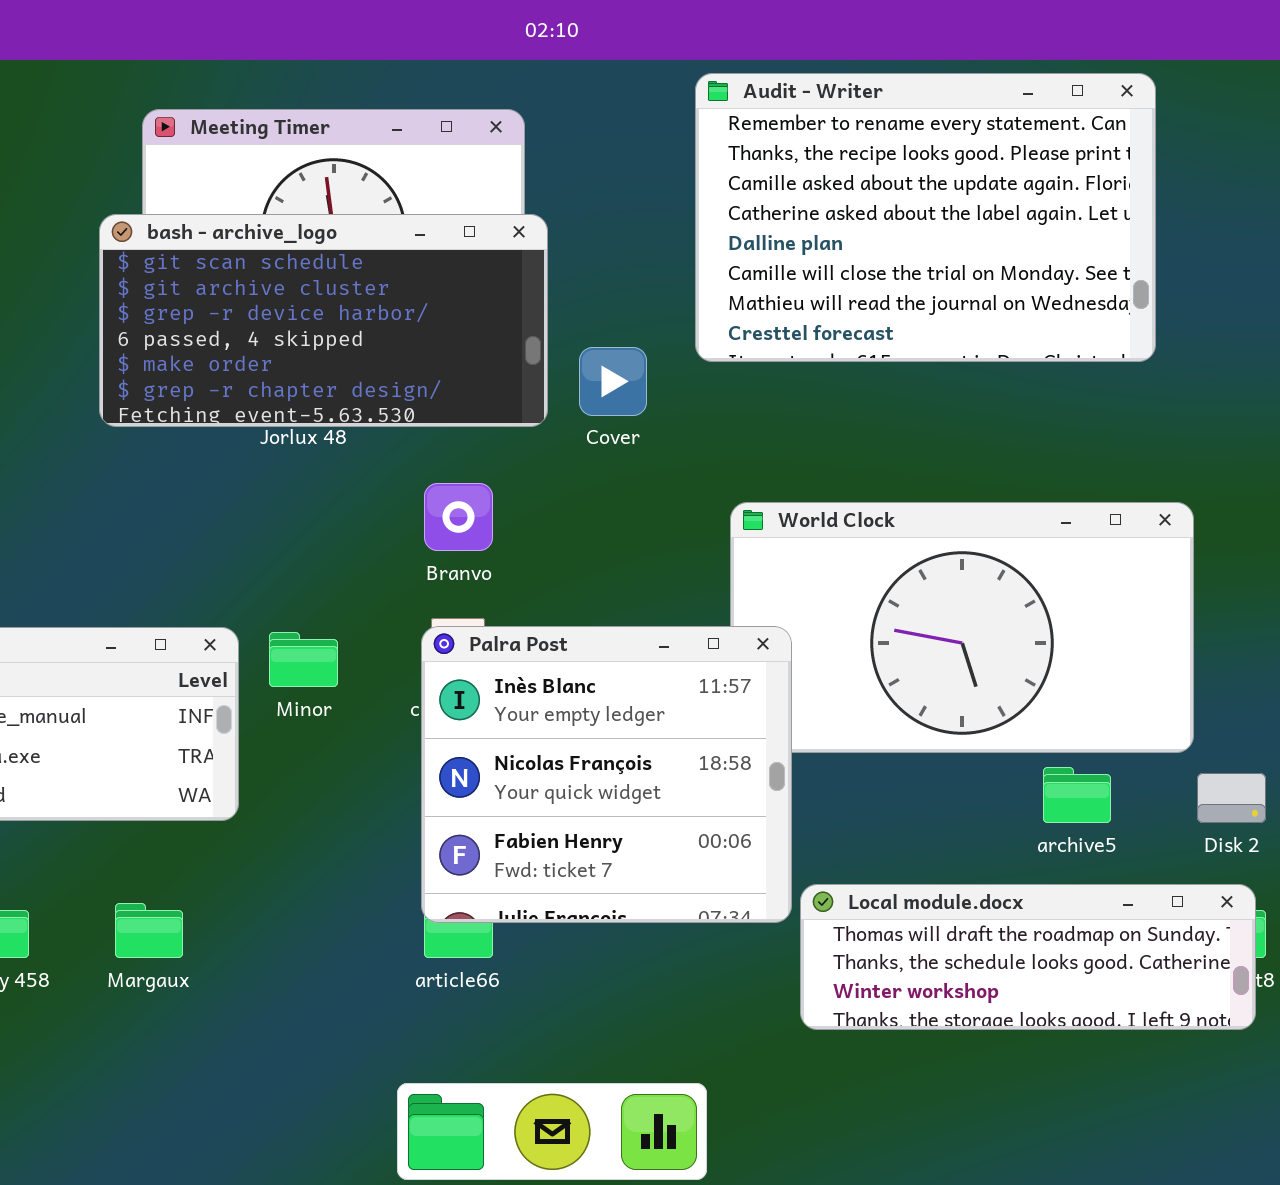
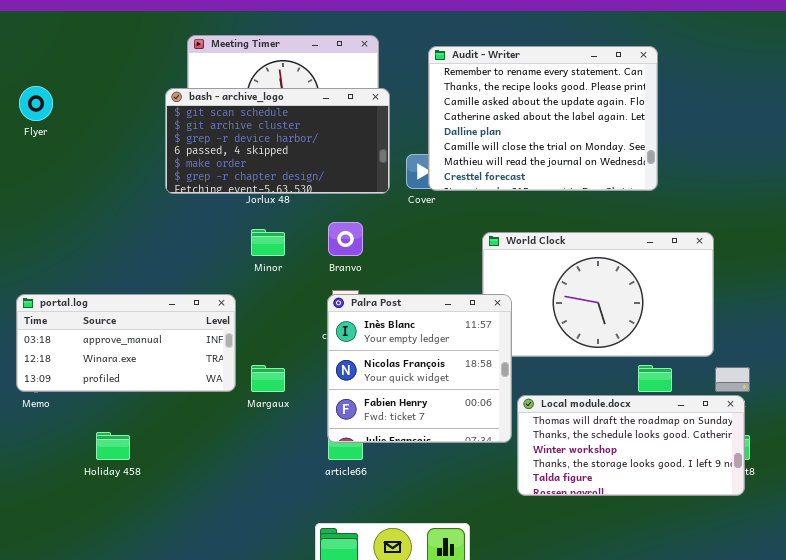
Audit - Writer: [695,73,1156,362] -> [428,46,658,191], moved
Minor: [269,632,338,687] -> [251,229,285,256], moved
Local module.docx: [800,884,1256,1030] -> [517,395,745,496], resized
Margaux: [115,903,183,958] -> [251,365,285,392], moved

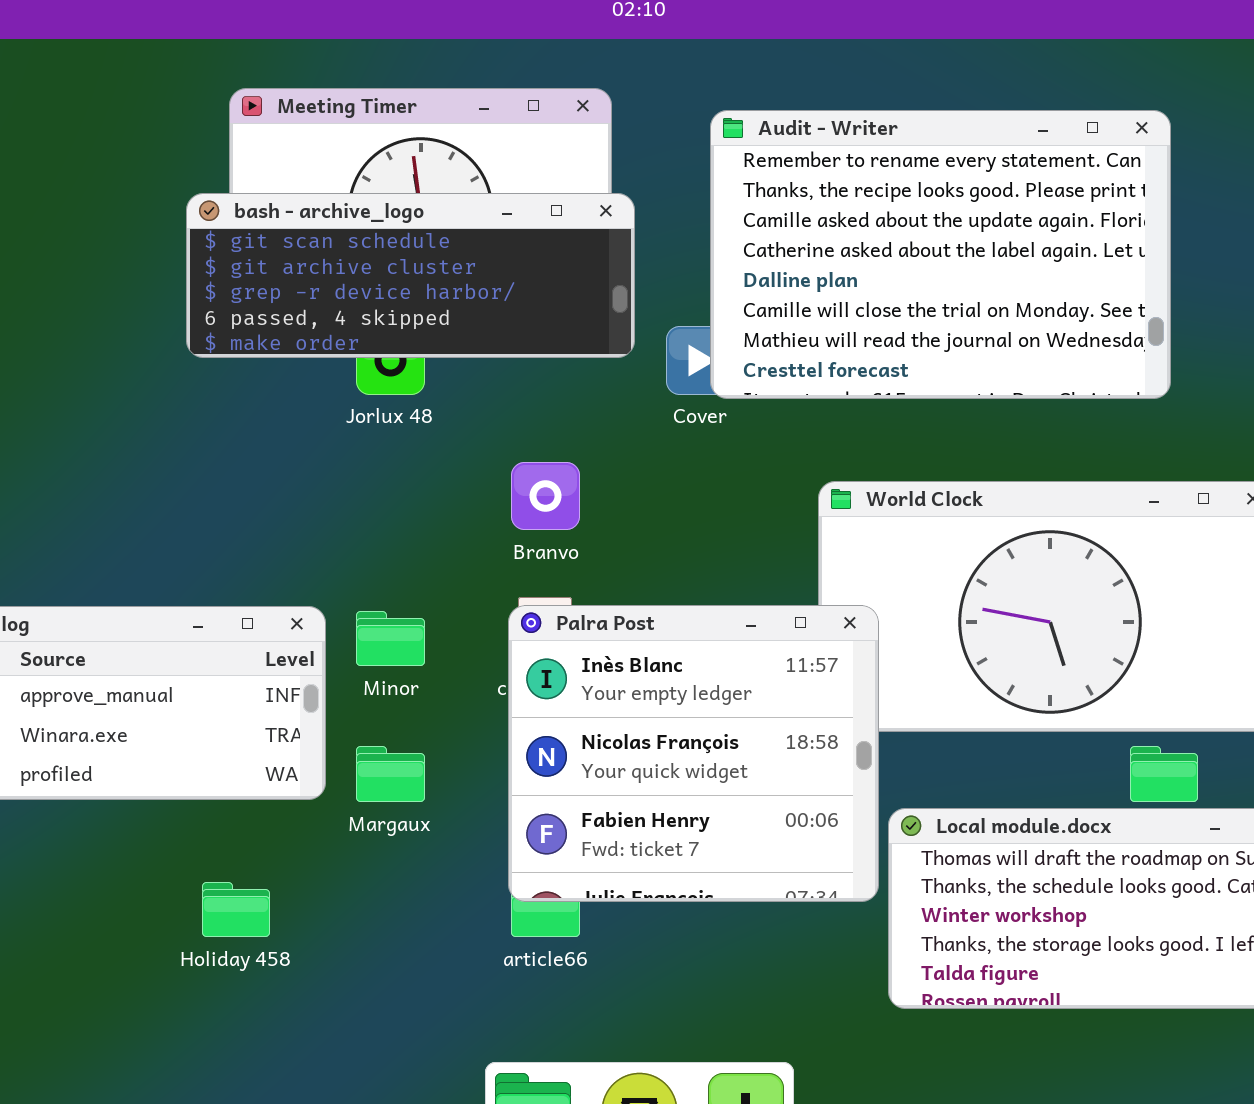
bash - archive_logo: [165,88,390,194] -> [186,193,635,358], resized
Minor: [251,229,285,256] -> [356,611,425,666], moved
Holiday 458: [96,432,130,460] -> [202,882,270,937], moved

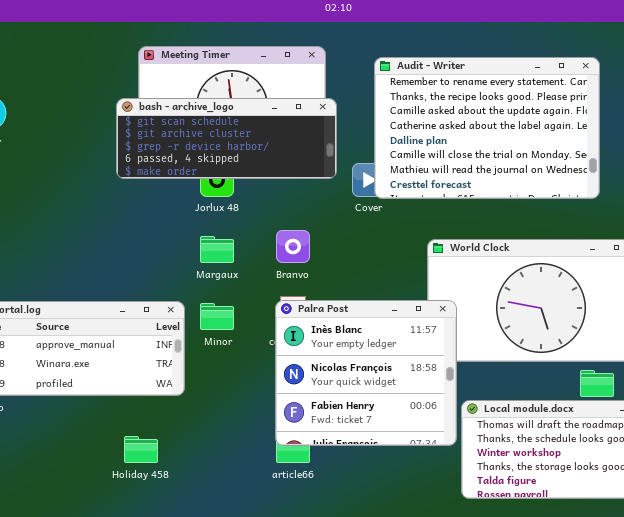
Margaux: [356,746,425,802] -> [200,236,234,263], moved

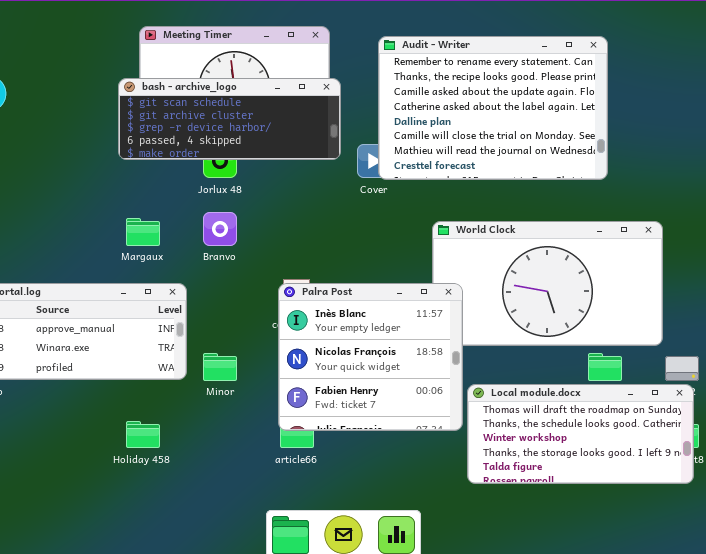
Branvo: [276,230,310,263] -> [203,212,237,246], moved
Margaux: [200,236,234,263] -> [126,218,160,246], moved
Minor: [200,303,234,330] -> [203,353,237,381], moved

